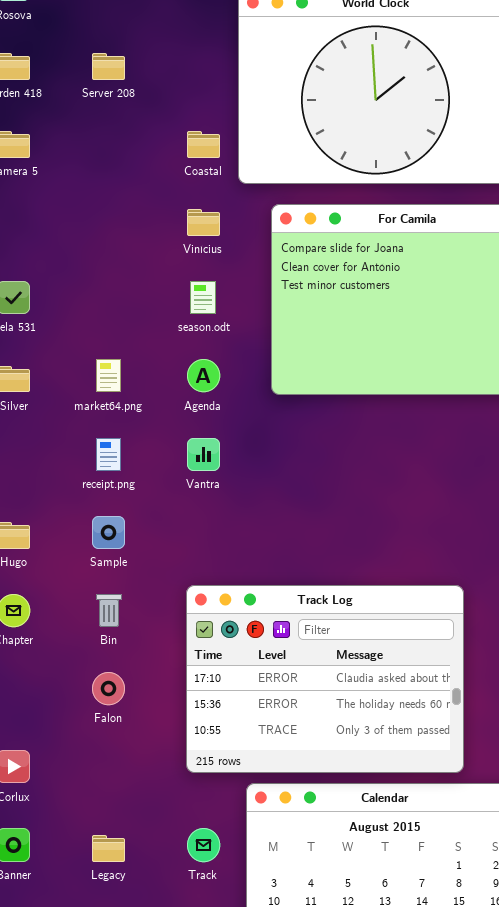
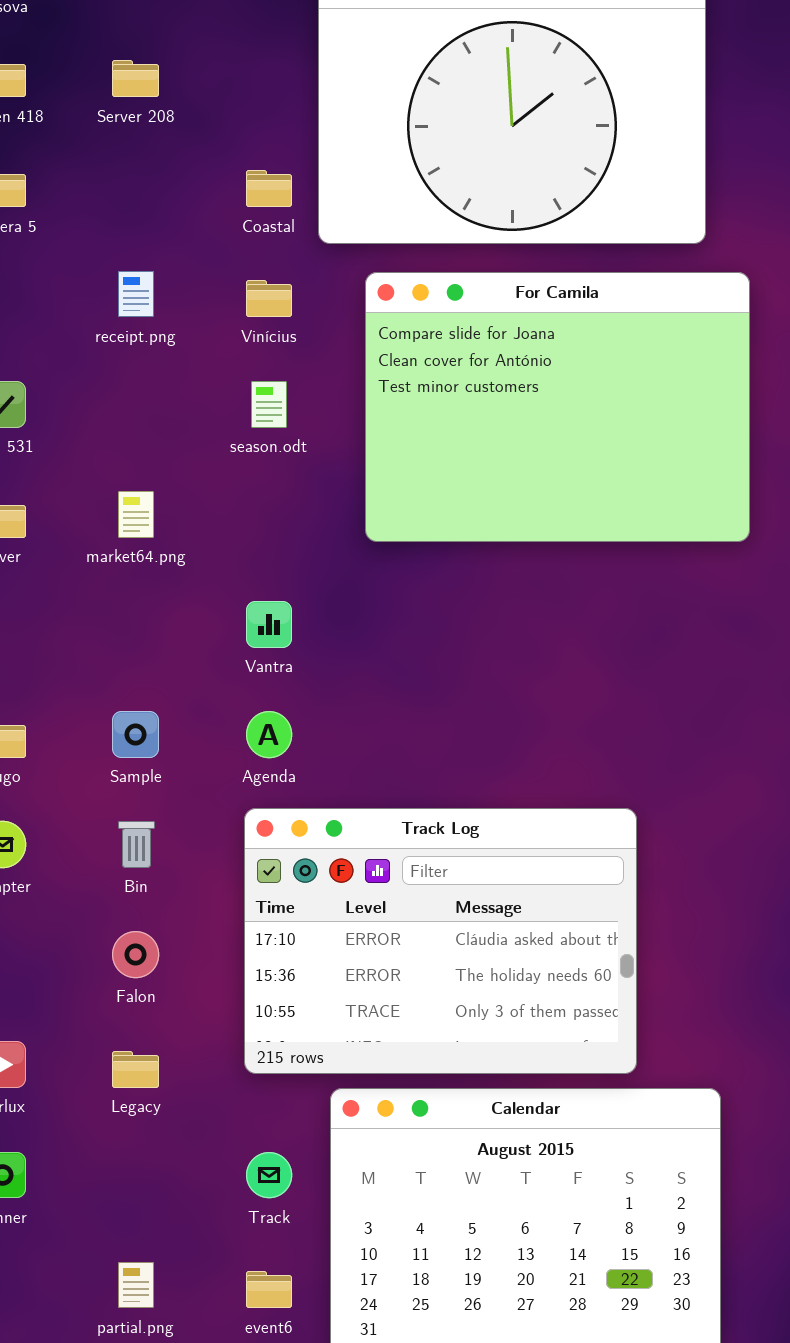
Agenda: [187,359,220,392] -> [246,711,292,758], moved
receipt.png: [96,438,121,471] -> [118,271,154,317], moved
Legacy: [92,835,125,862] -> [112,1051,159,1088], moved

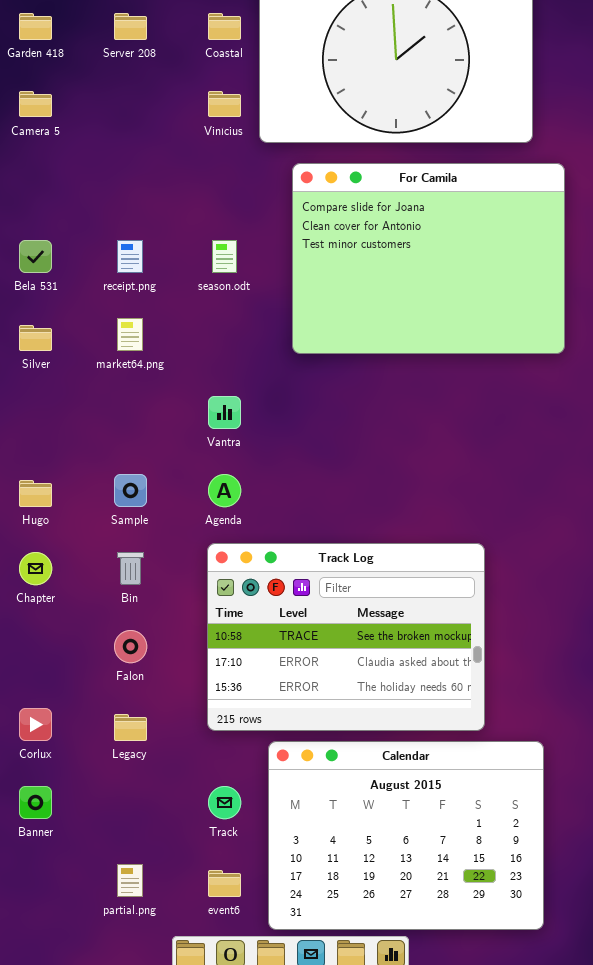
Coastal: [246,170,292,207] -> [208,13,241,40], moved
receipt.png: [118,271,154,317] -> [117,240,143,273], moved
Vinícius: [246,280,292,317] -> [208,91,241,117], moved
Track Log: [244,808,637,1074] -> [207,543,485,731], scrolled up 1 row

